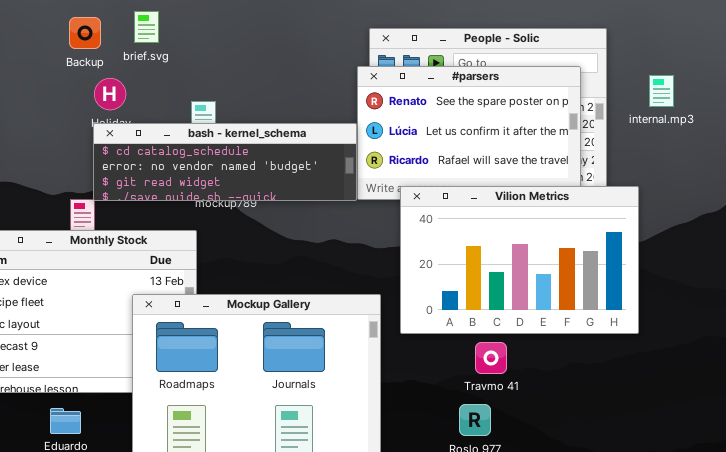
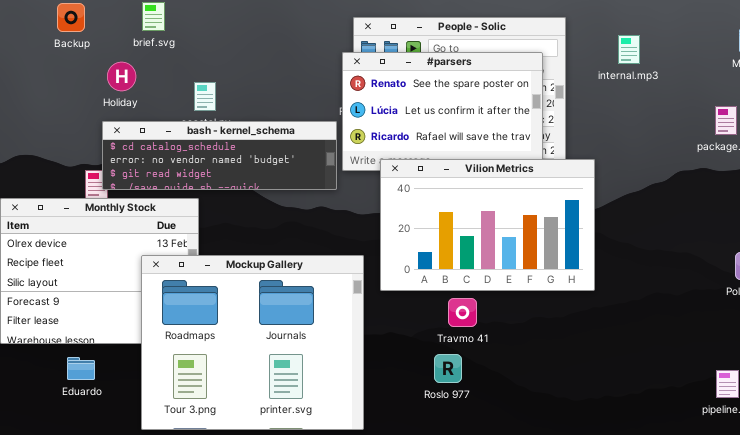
Backup: [69,17,101,49] -> [57,3,85,32], moved
internal.mp3: [649,75,674,107] -> [618,35,640,64], moved
bash - kernel_schema: [93,123,357,201] -> [102,121,337,190], moved

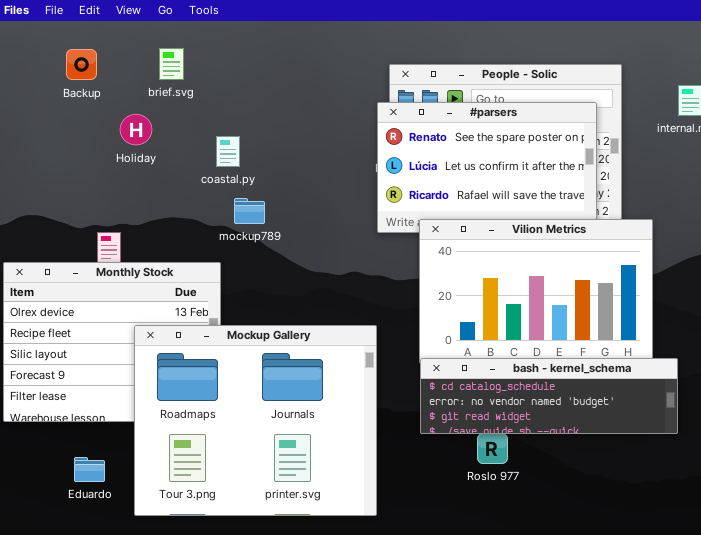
bash - kernel_schema: [102,121,337,190] -> [420,358,678,434], moved
Mockup Gallery: [141,255,364,430] -> [134,325,377,516], moved
Eduardo: [67,357,95,380] -> [74,457,105,482], moved

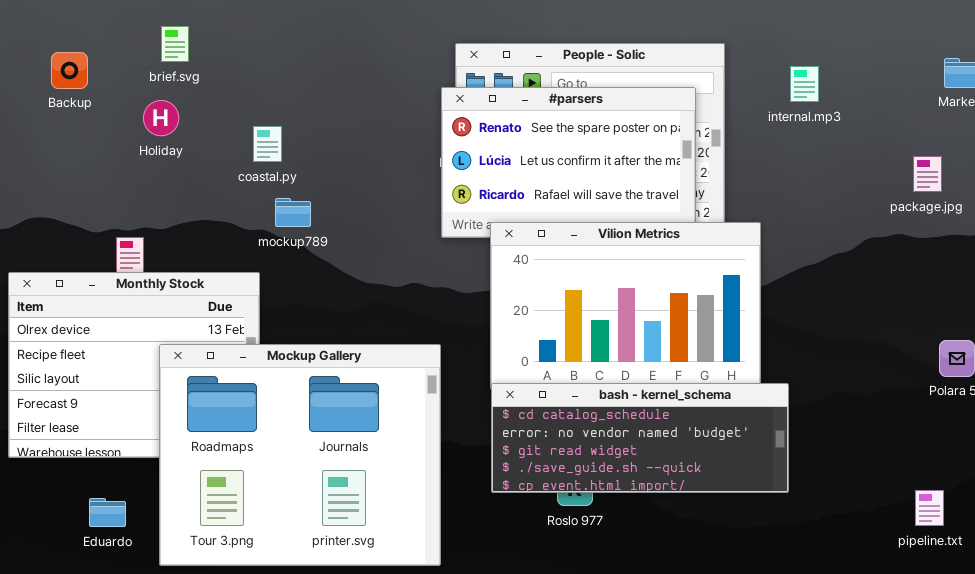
brief.svg: [159,48,184,80] -> [161,26,189,62], moved
Backup: [66,49,97,80] -> [51,52,88,89], moved
bash - kernel_schema: [420,358,678,434] -> [491,383,789,493], resized

